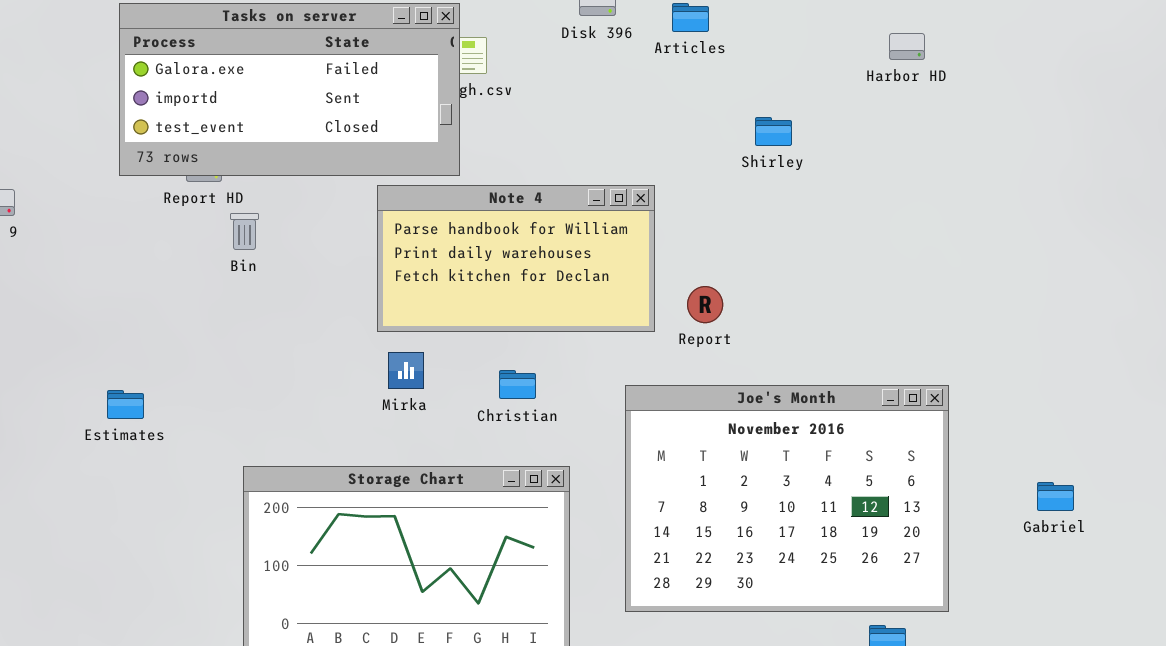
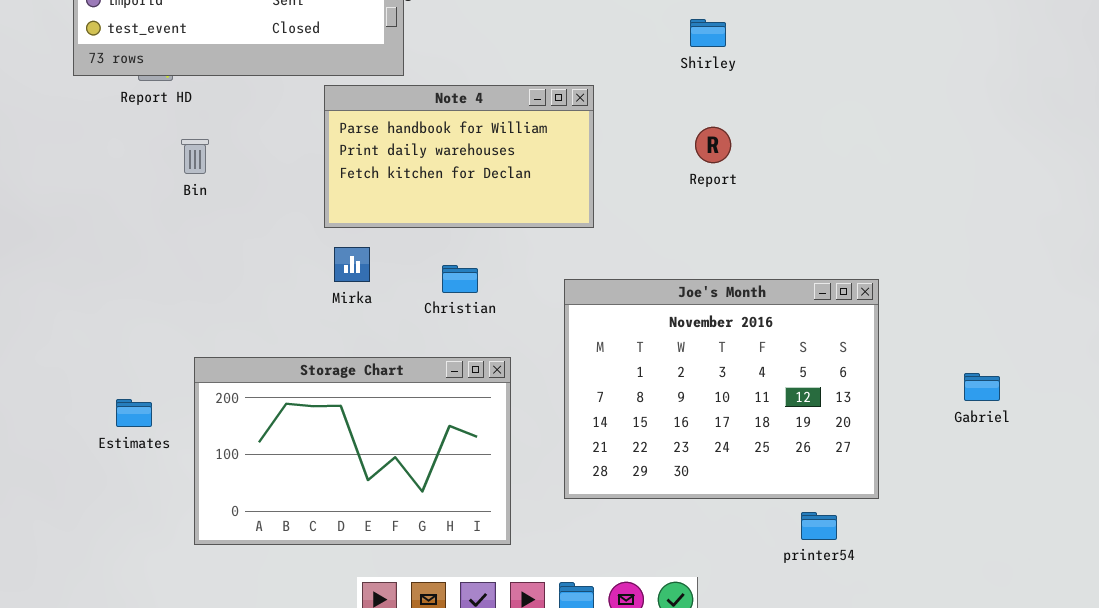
Bin: [230,213,259,250] -> [181,139,209,174], moved
Report: [687,286,723,323] -> [695,127,731,163], moved
Estimates: [107,390,144,419] -> [116,399,152,427], moved

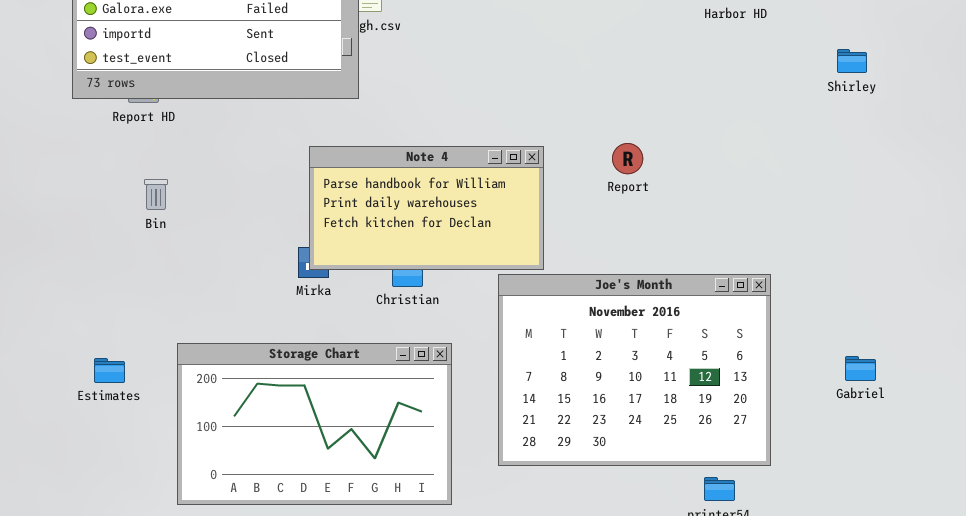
Shirley: [690,19,726,47] -> [837,49,867,73], moved
Note 4: [324,85,594,228] -> [309,146,544,270], moved
Bin: [181,139,209,174] -> [144,179,168,210], moved
Estimates: [116,399,152,427] -> [94,358,125,383], moved

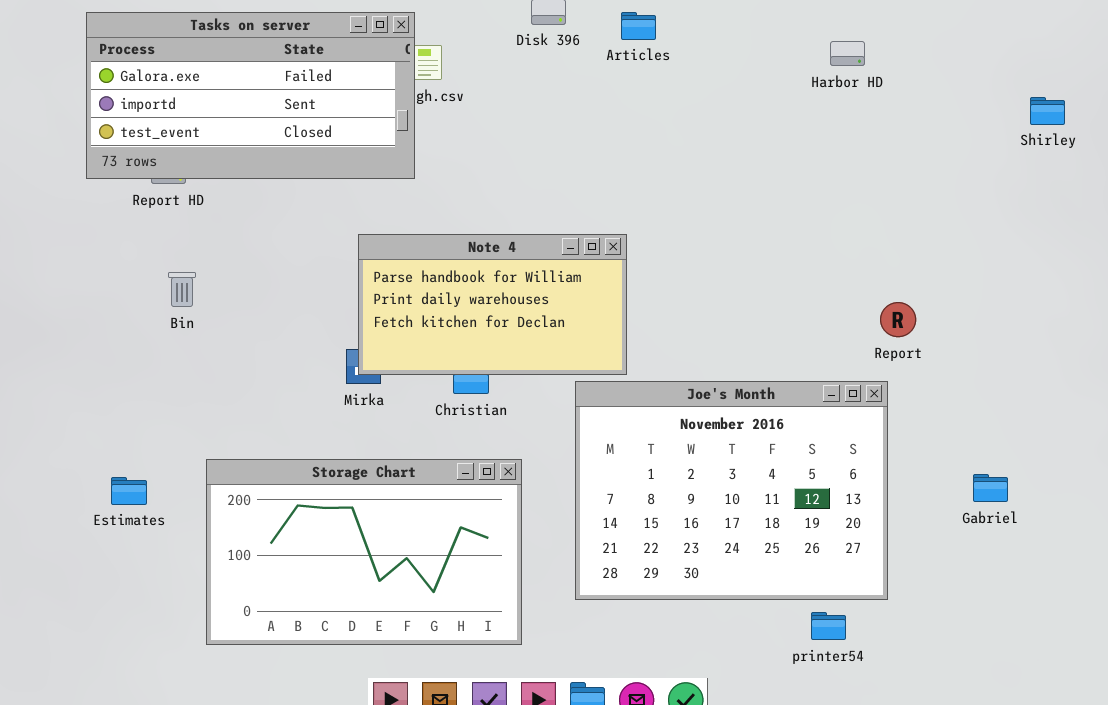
Shirley: [837,49,867,73] -> [1030,97,1065,125], moved
Report: [612,143,643,174] -> [880,302,916,337], moved

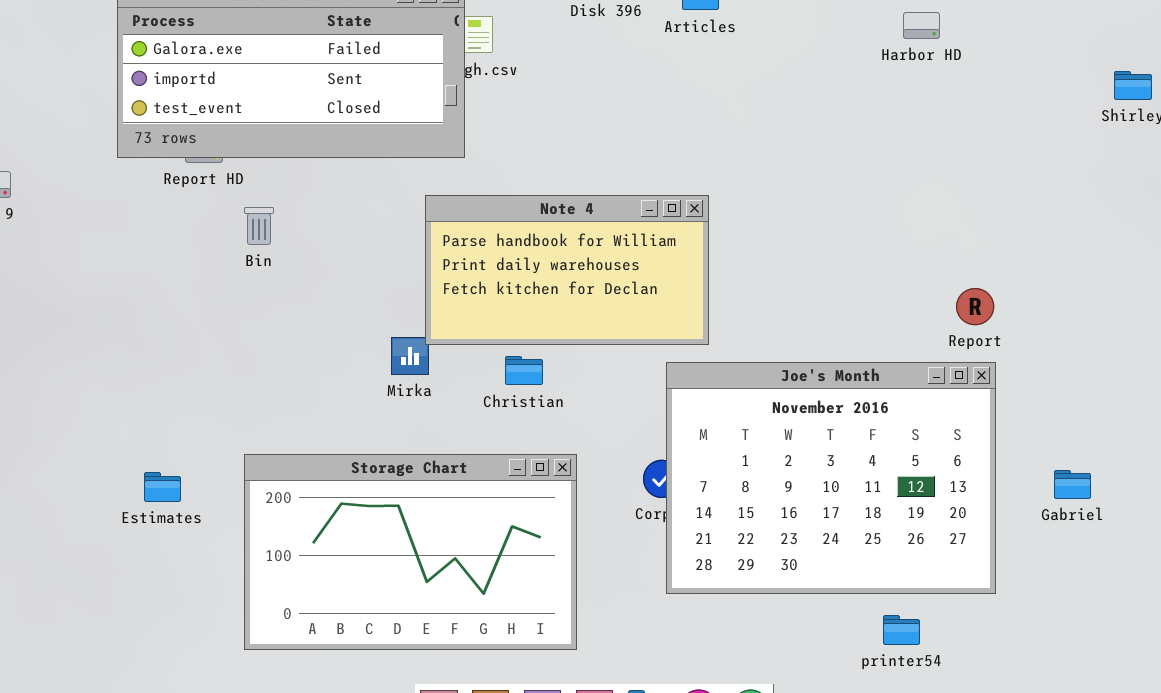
Note 4: [358,234,627,375] -> [425,195,709,345], moved
Bin: [168,272,196,307] -> [244,207,274,245], moved
Joe's Month: [575,381,888,600] -> [666,362,996,594], moved

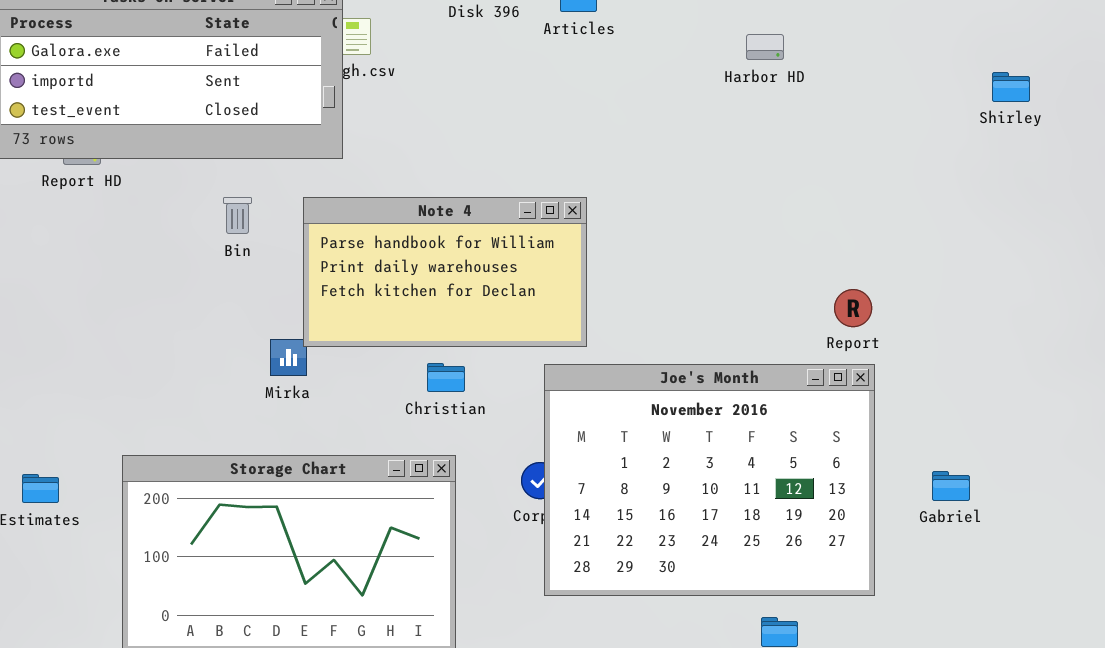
Harbor HD: [903,12,940,39] -> [746,34,784,60], moved
Bin: [244,207,274,245] -> [223,197,252,234], moved
Christian: [505,356,543,385] -> [427,363,465,392], moved

